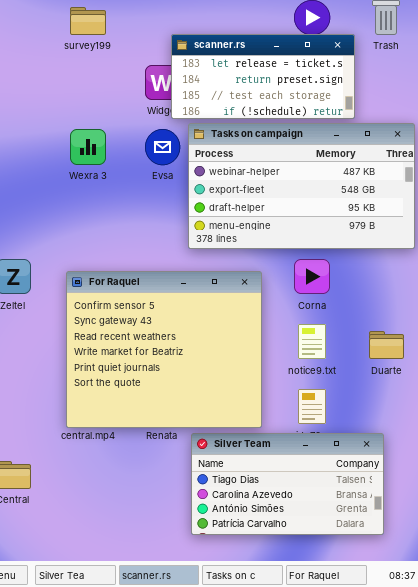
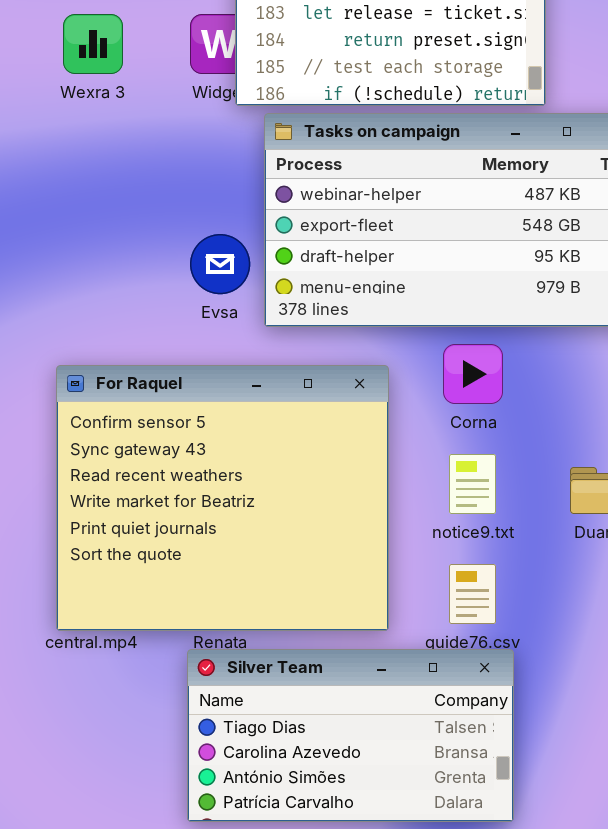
Wexra 3: [70,129,106,165] -> [63,14,123,74], moved
Evsa: [145,129,180,165] -> [190,234,250,294], moved
Silver Team: [191,433,384,535] -> [187,649,514,822], moved

